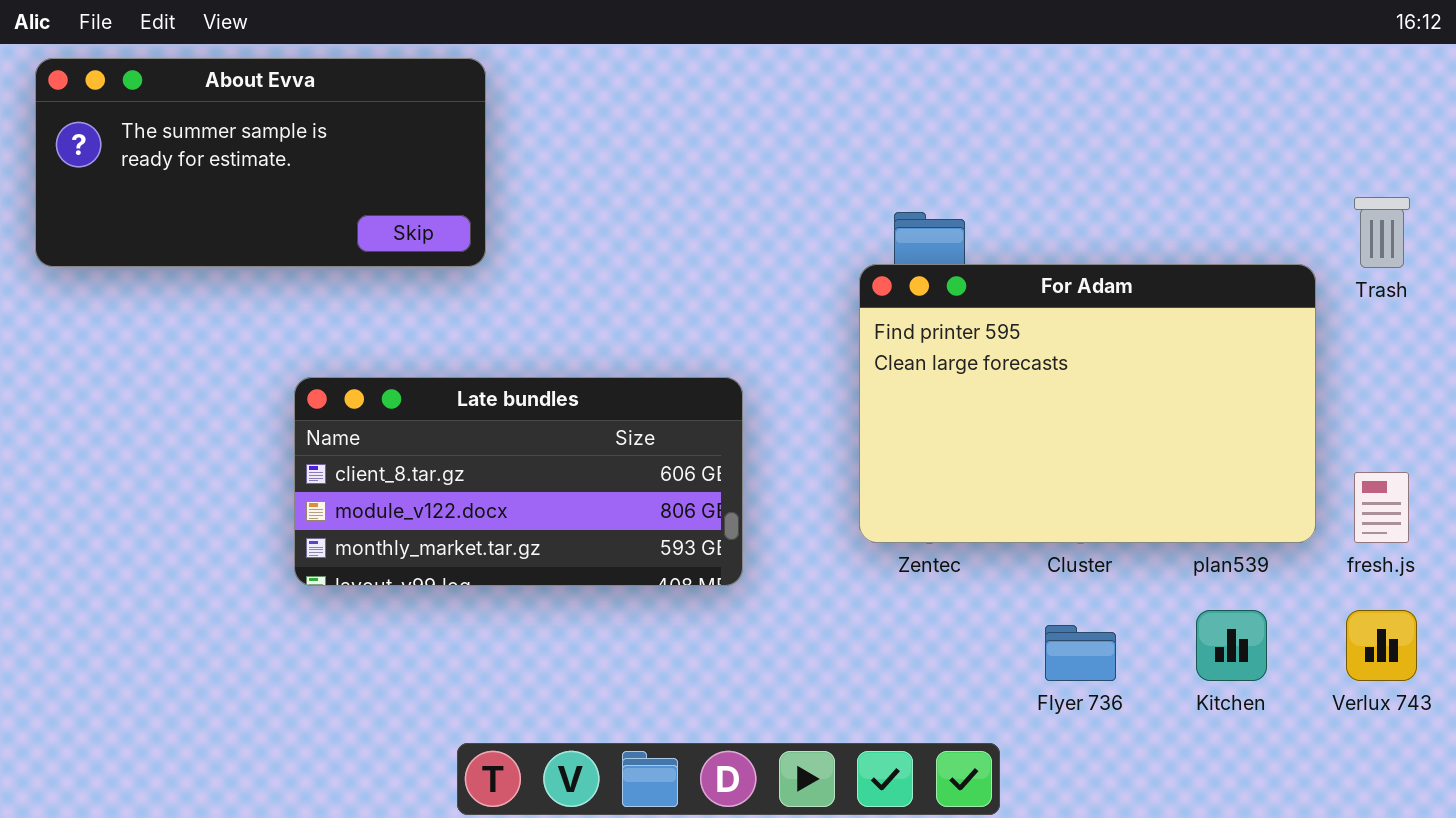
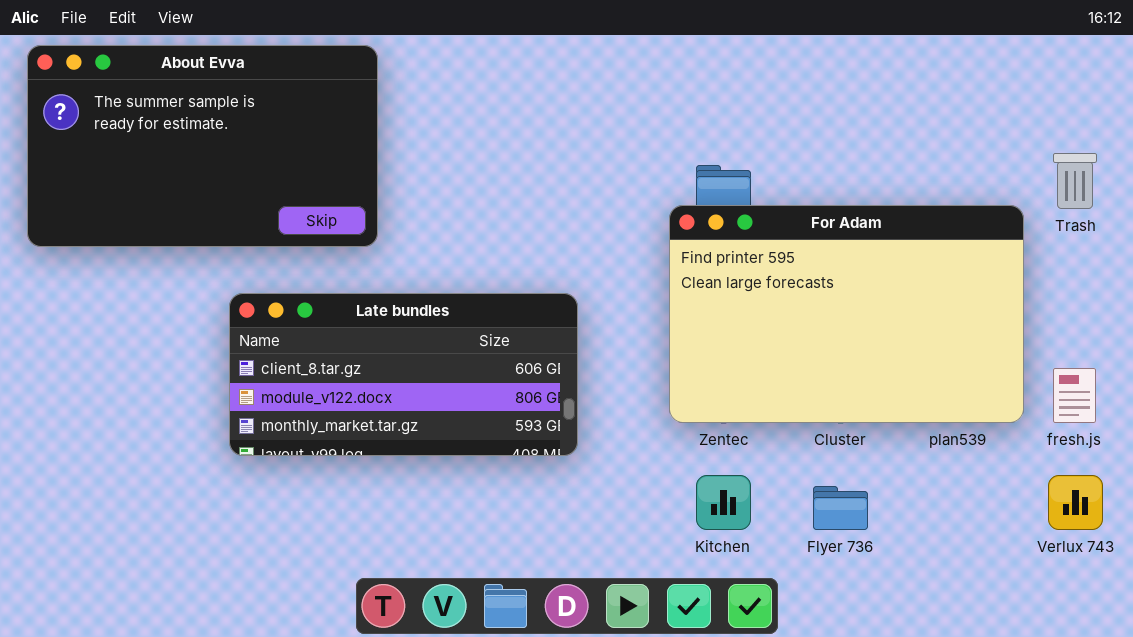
About Evva: [35,58,486,267] -> [27,45,378,247], resized
Kitchen: [1196,610,1267,681] -> [696,475,751,530], moved

